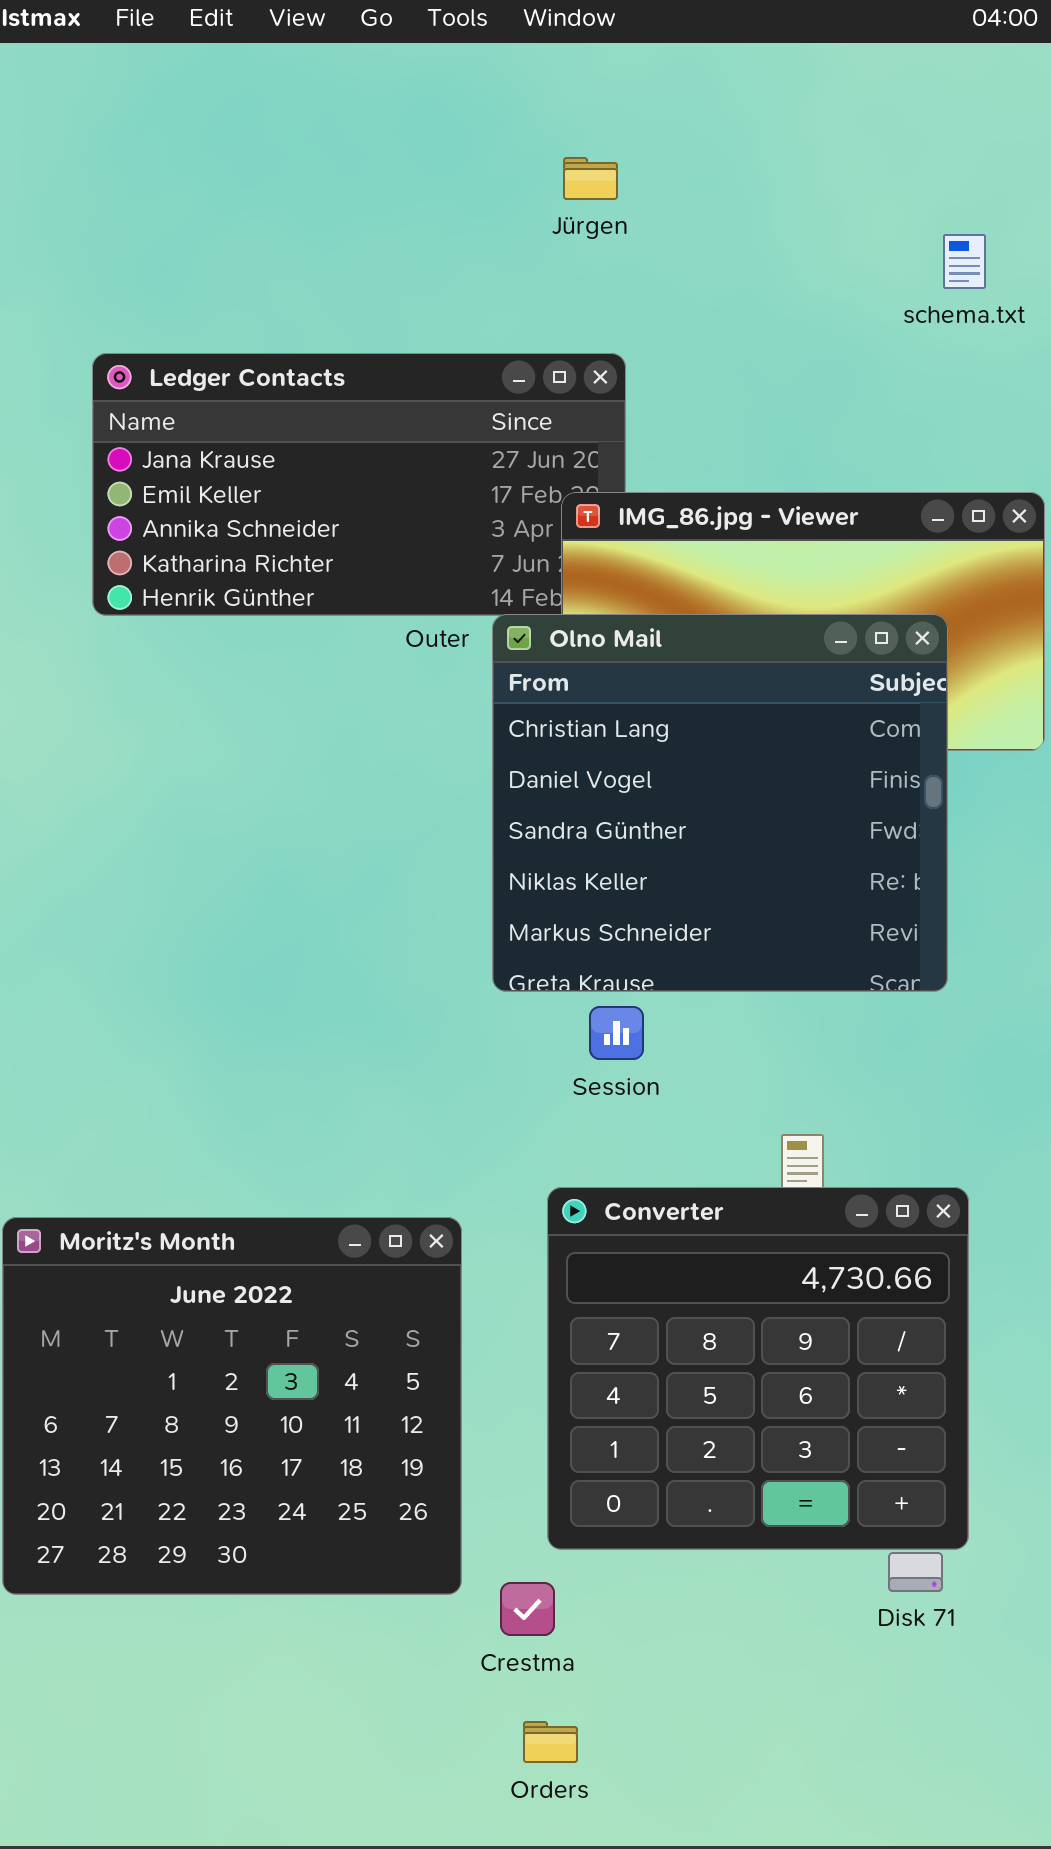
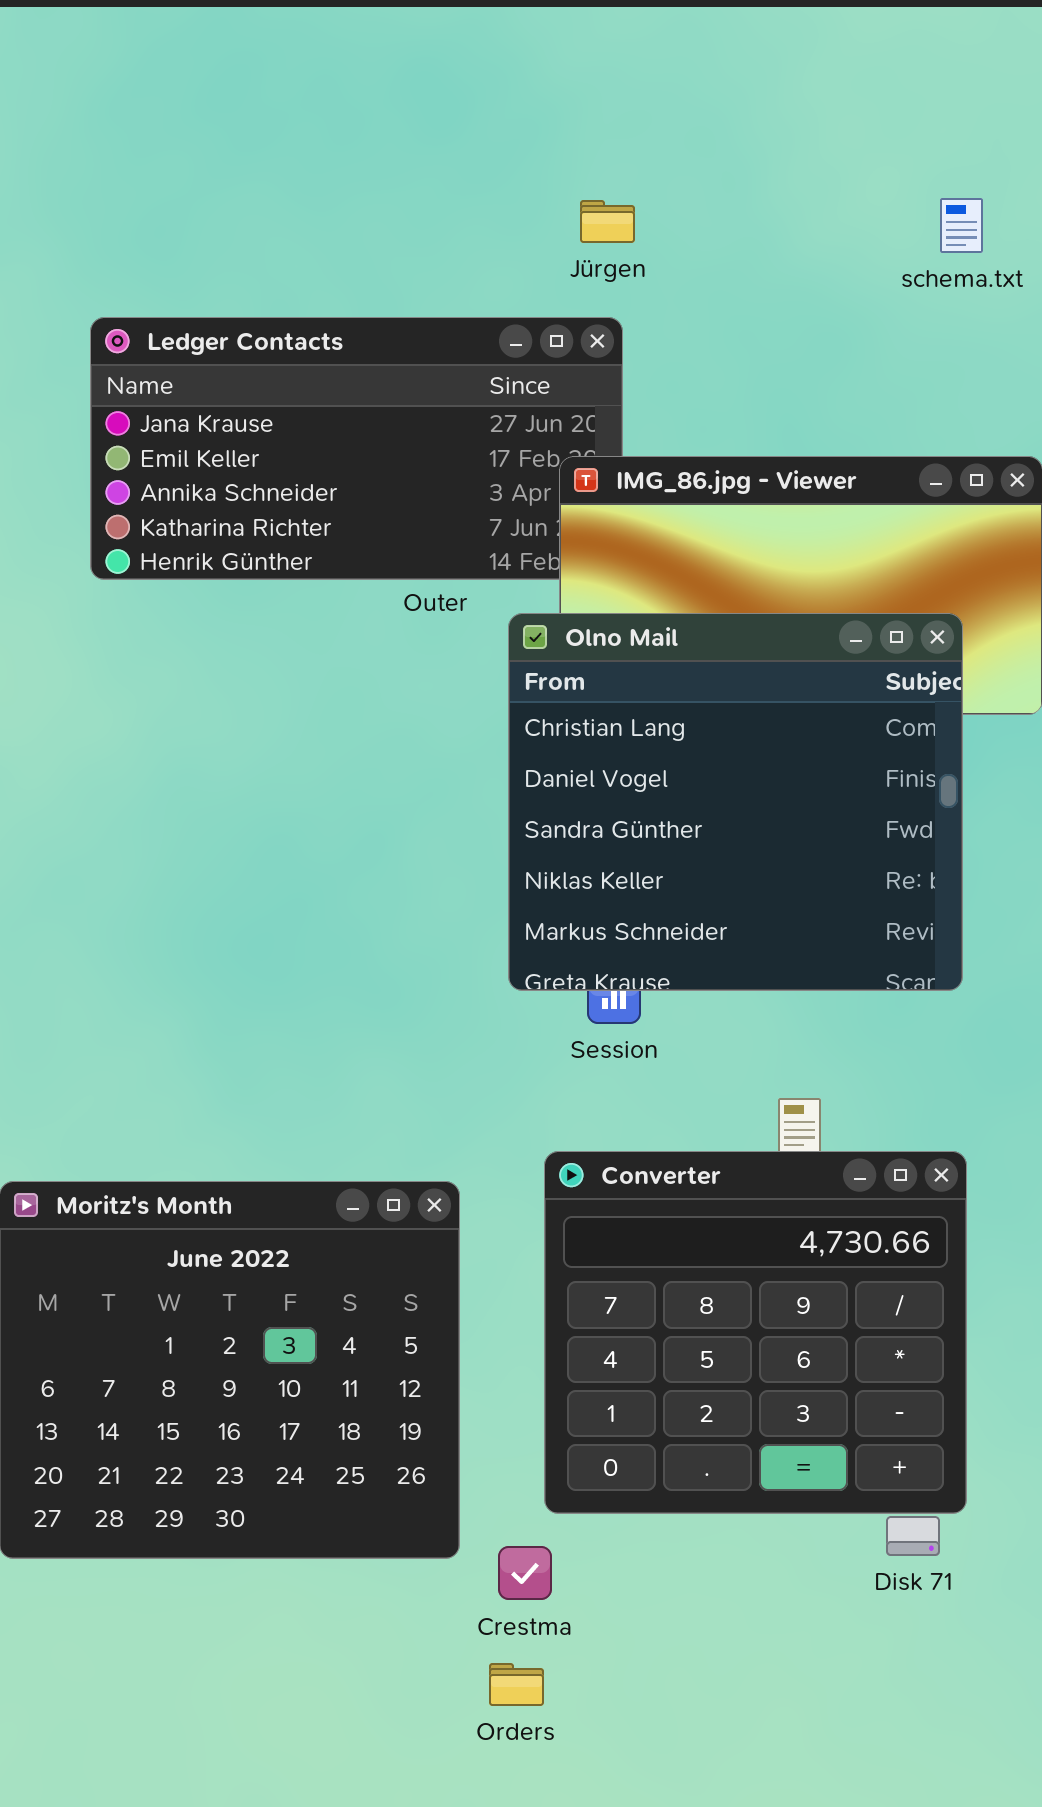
Jürgen: [563,157,618,200] -> [580,200,635,243], moved
Olno Mail: [492,614,948,992] -> [508,613,963,991], moved
Orders: [523,1721,578,1763] -> [489,1663,544,1706], moved

